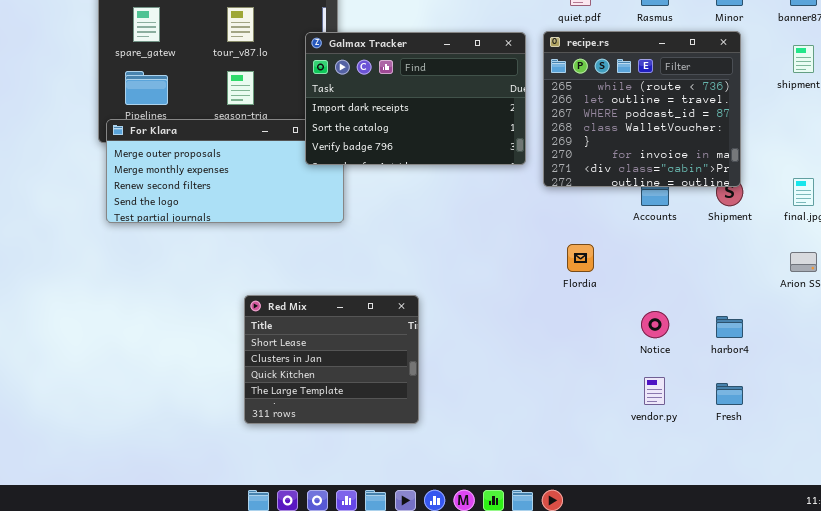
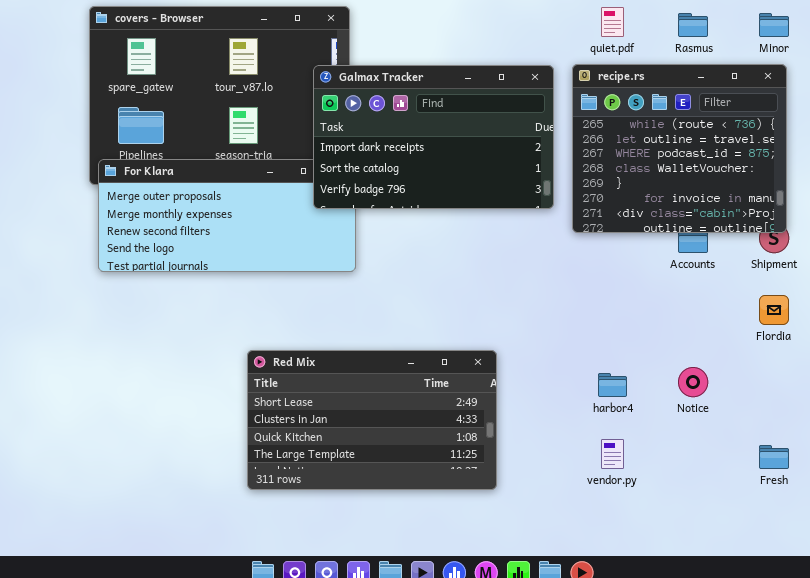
Flordia: [567,244,594,272] -> [759,295,789,325], moved
Red Mix: [244,295,419,424] -> [247,350,497,490], resized
harbor4: [716,316,743,338] -> [598,373,627,397], moved
vendor.py: [644,377,665,405] -> [601,439,624,469], moved

